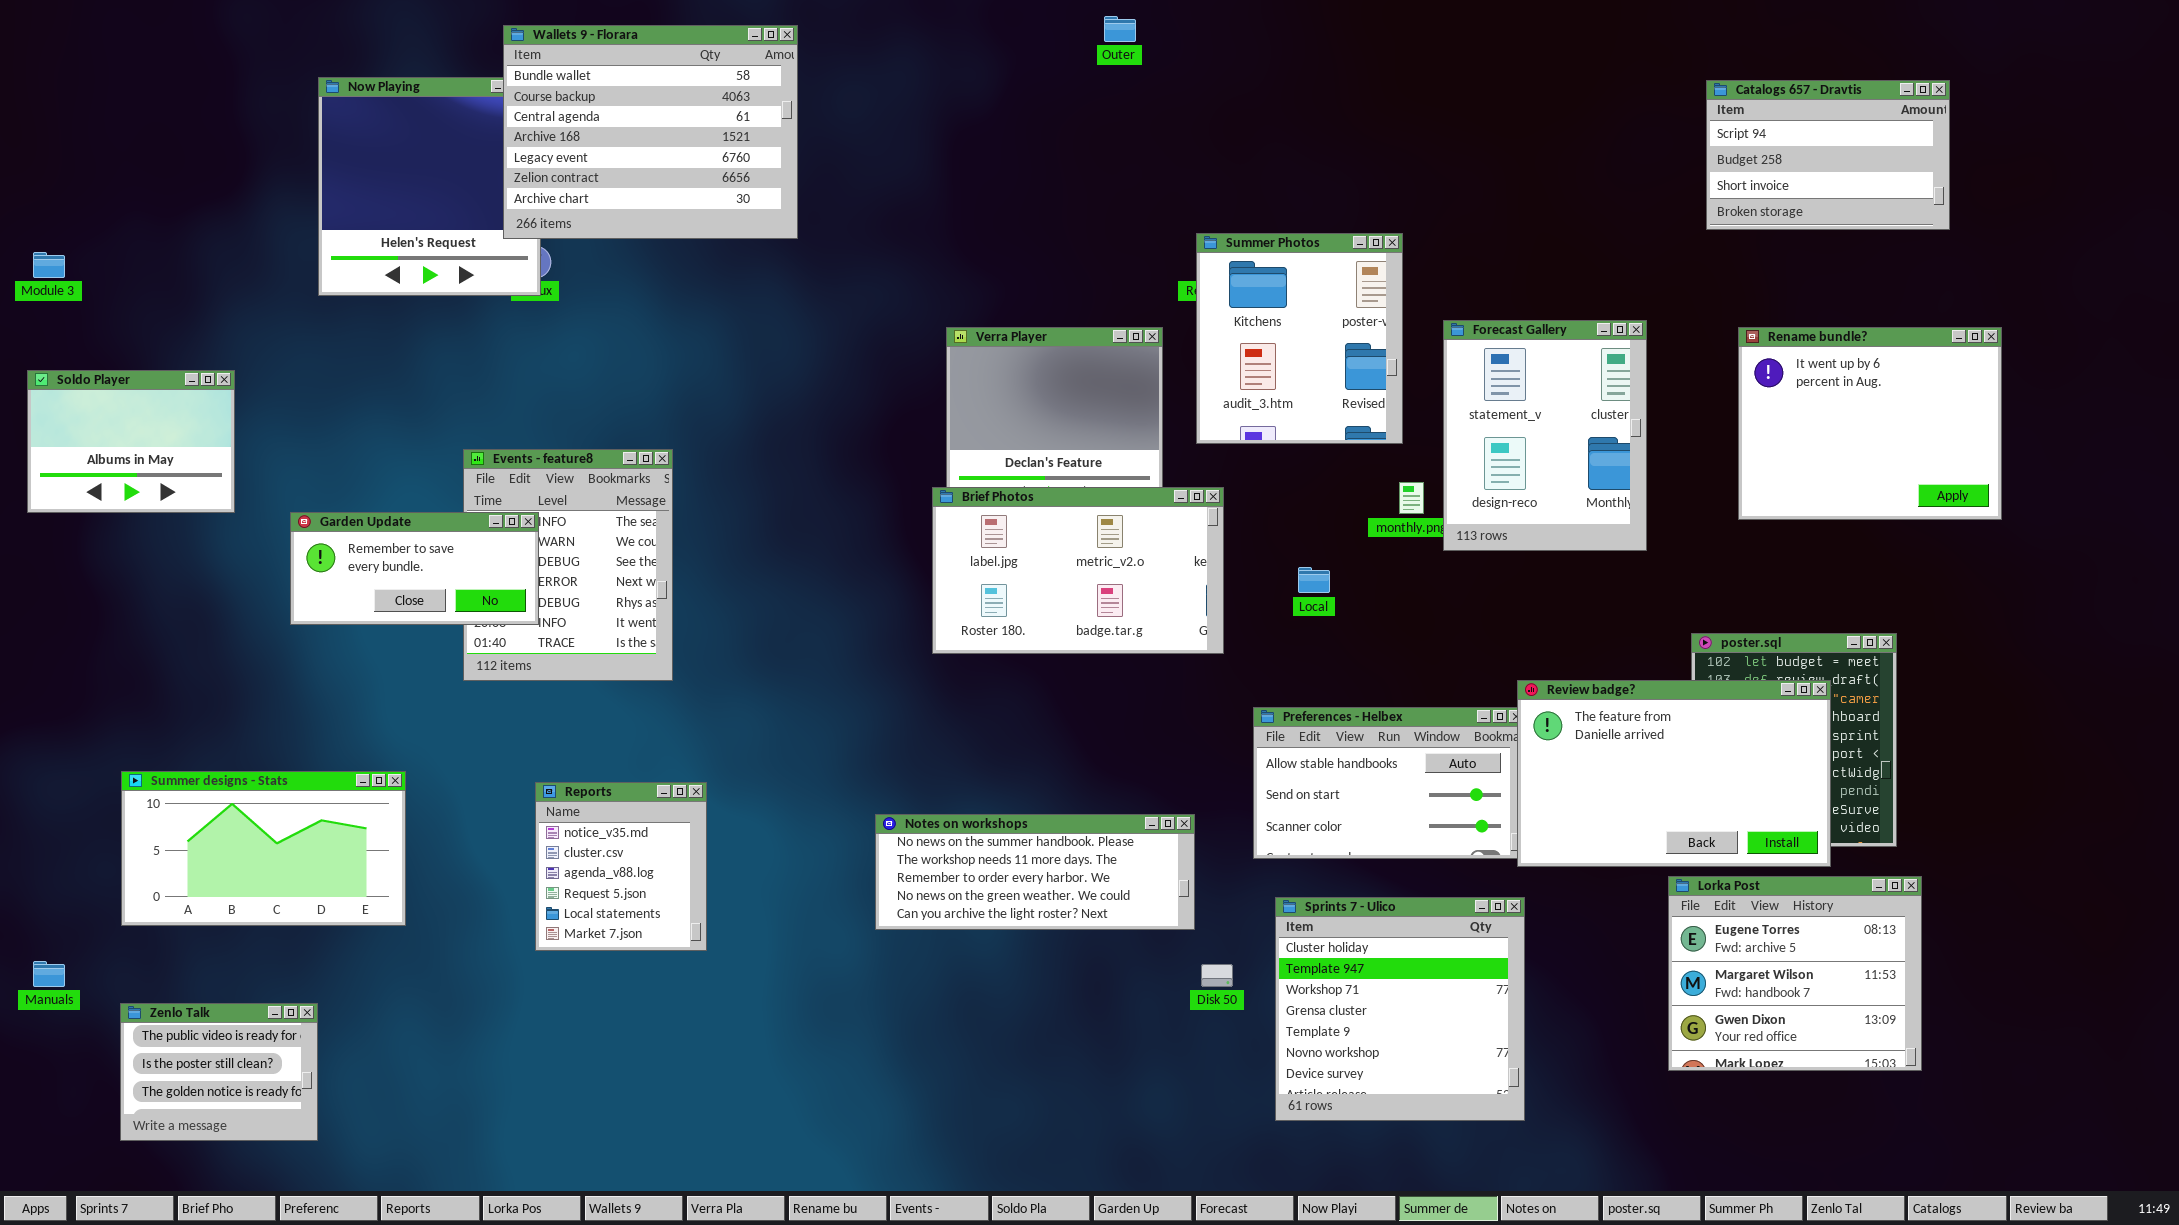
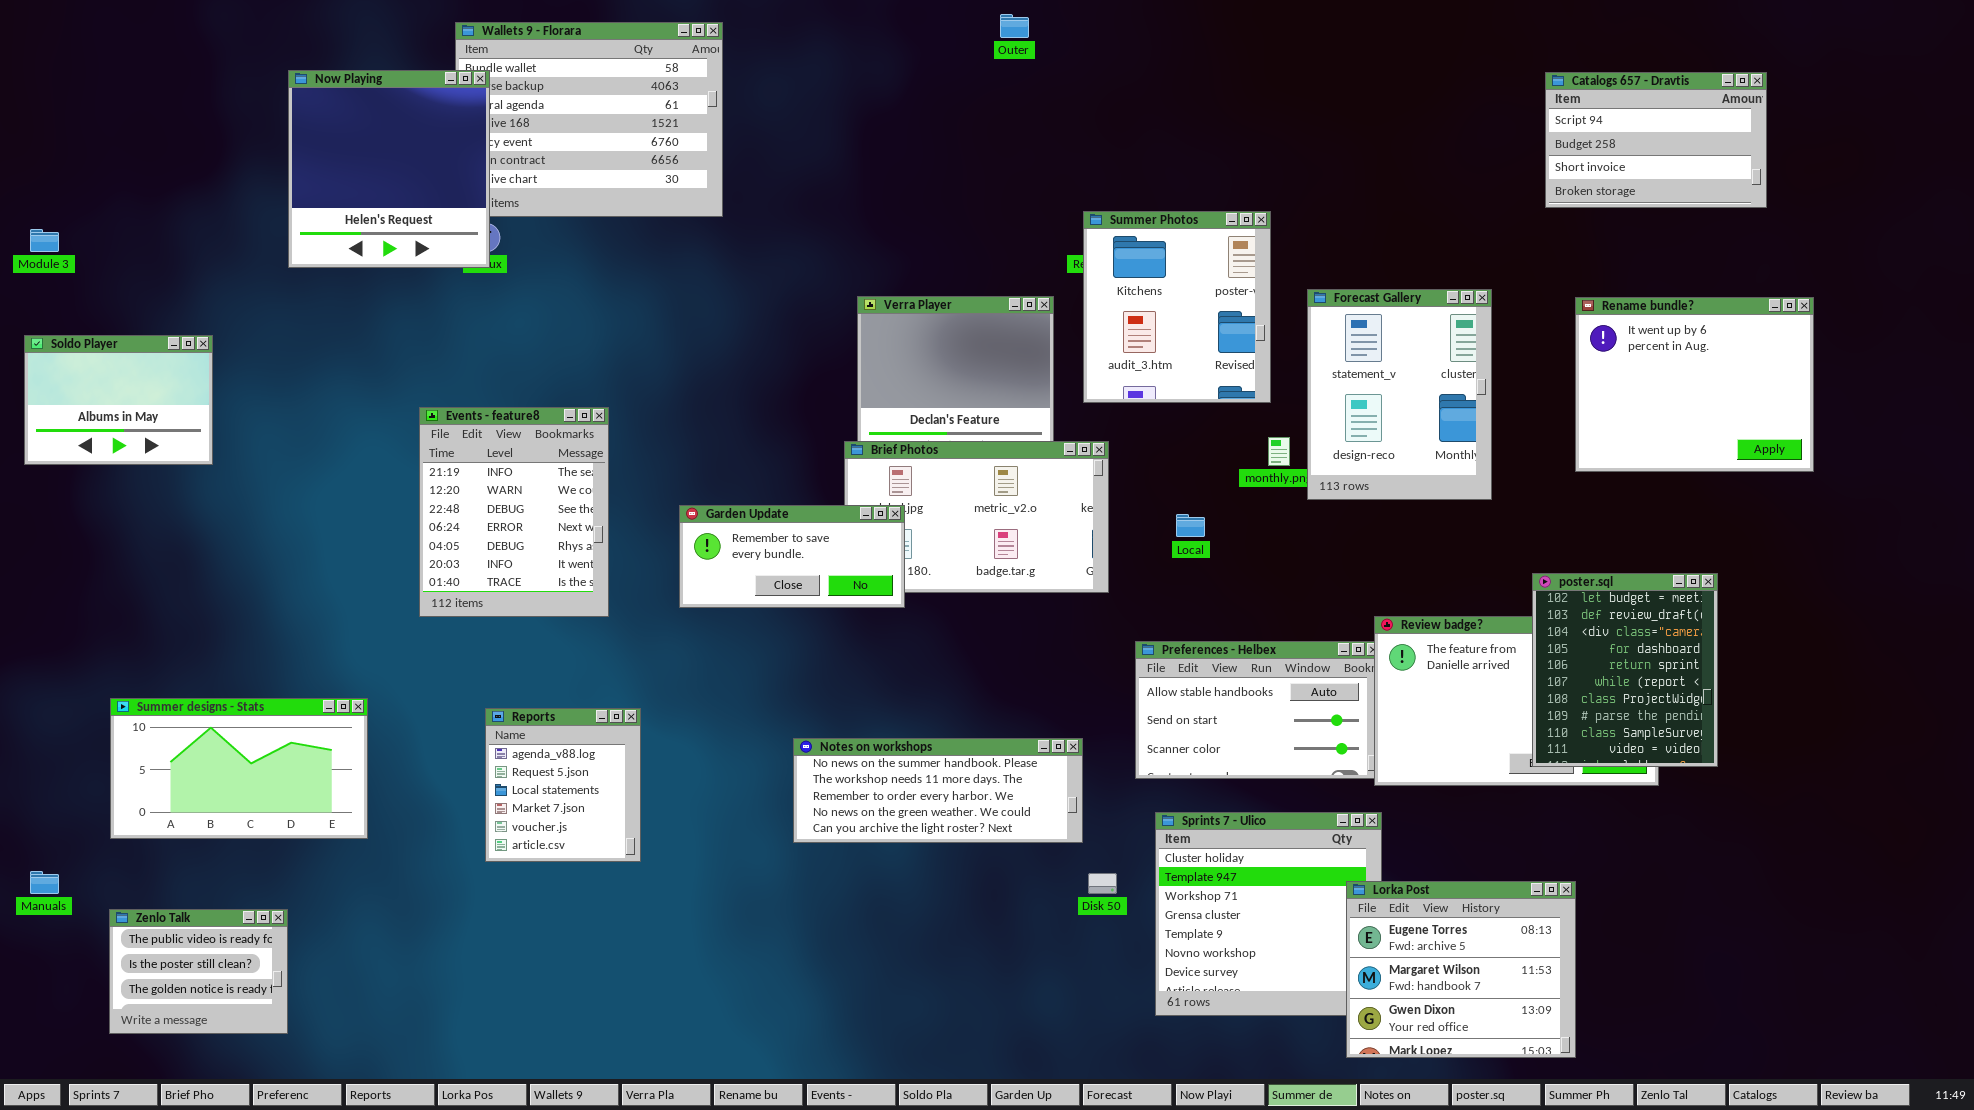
Now Playing: [318,77,541,296] -> [288,70,490,268], raised
Garden Update: [290,512,539,625] -> [679,505,905,608], moved
poster.sql: [1691,633,1897,847] -> [1532,573,1718,767], raised
Reports: [535,782,707,951] -> [485,708,641,862], scrolled down 2 rows
Lorka Post: [1668,876,1922,1071] -> [1346,881,1576,1058], moved

